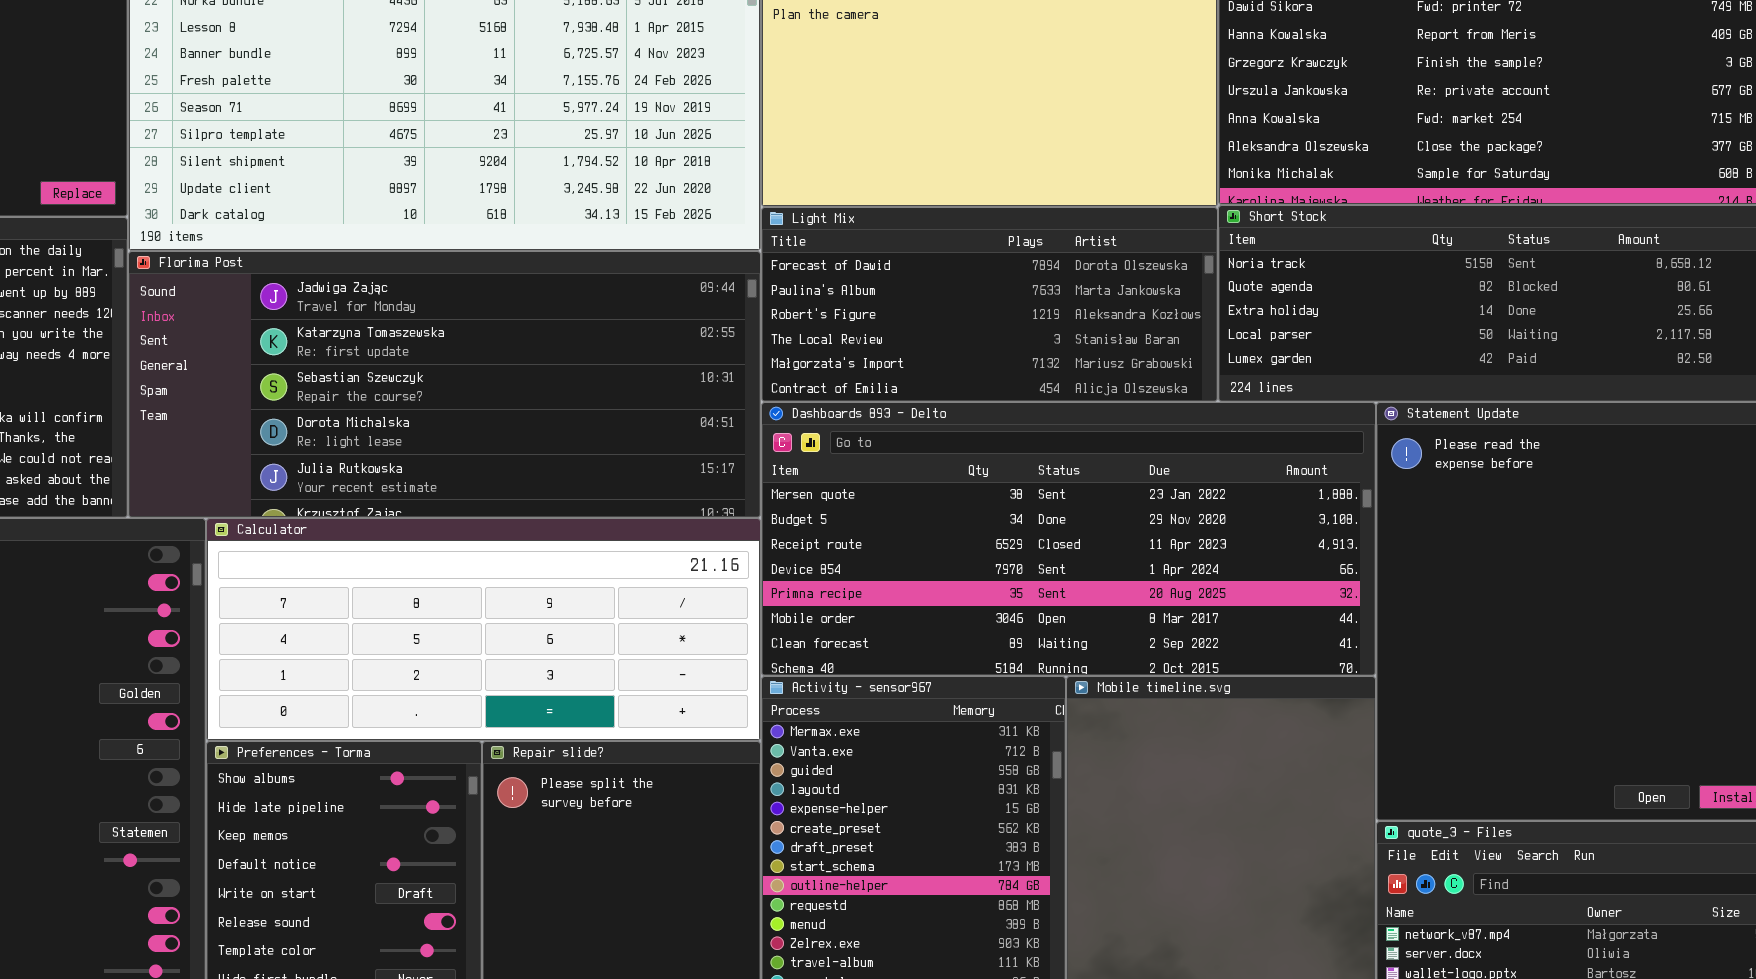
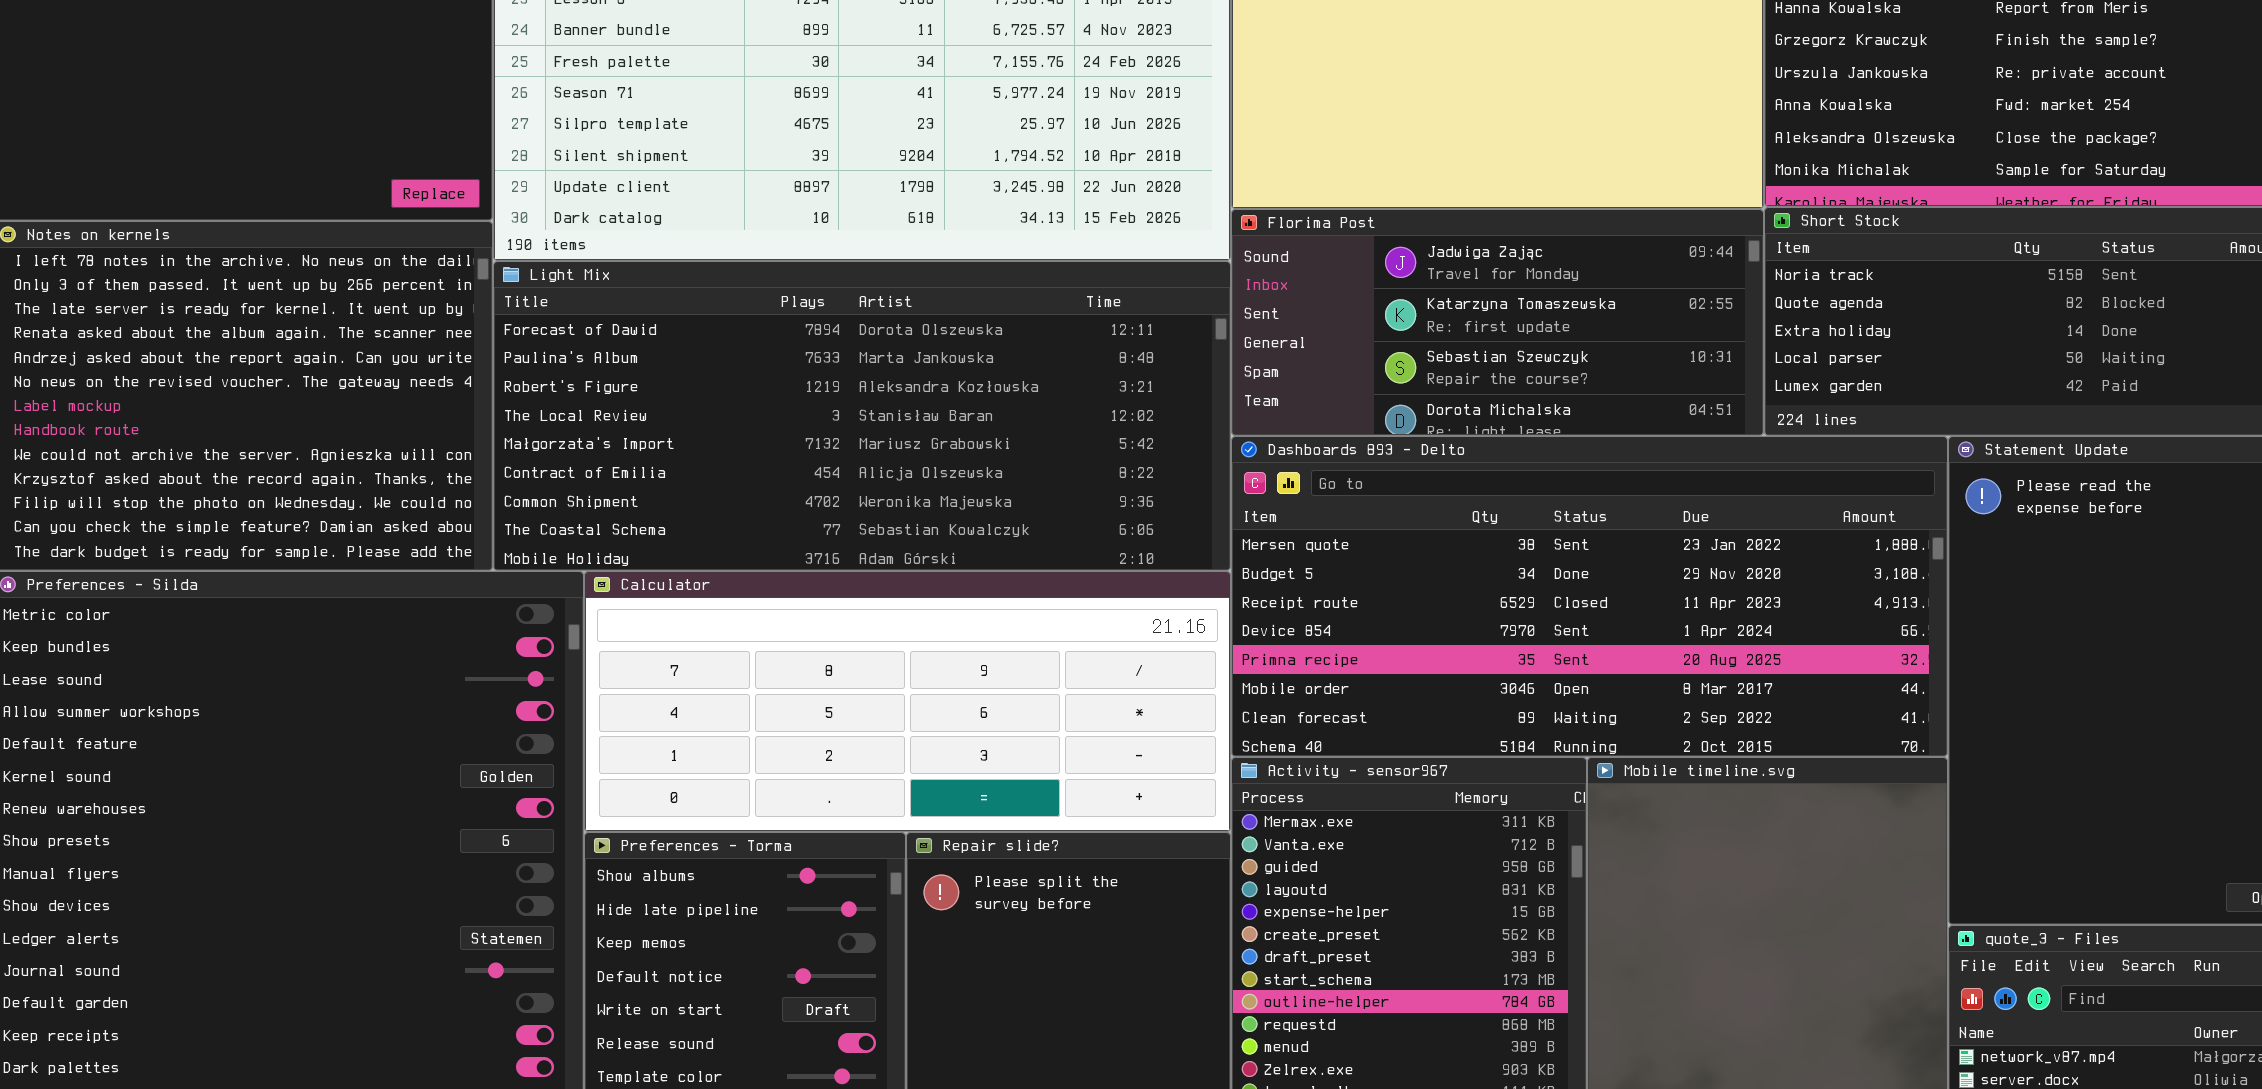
Light Mix: [761,207,1218,402] -> [493,261,1231,571], moved, resized
Florima Post: [128,251,761,518] -> [1231,209,1764,436], moved, resized

